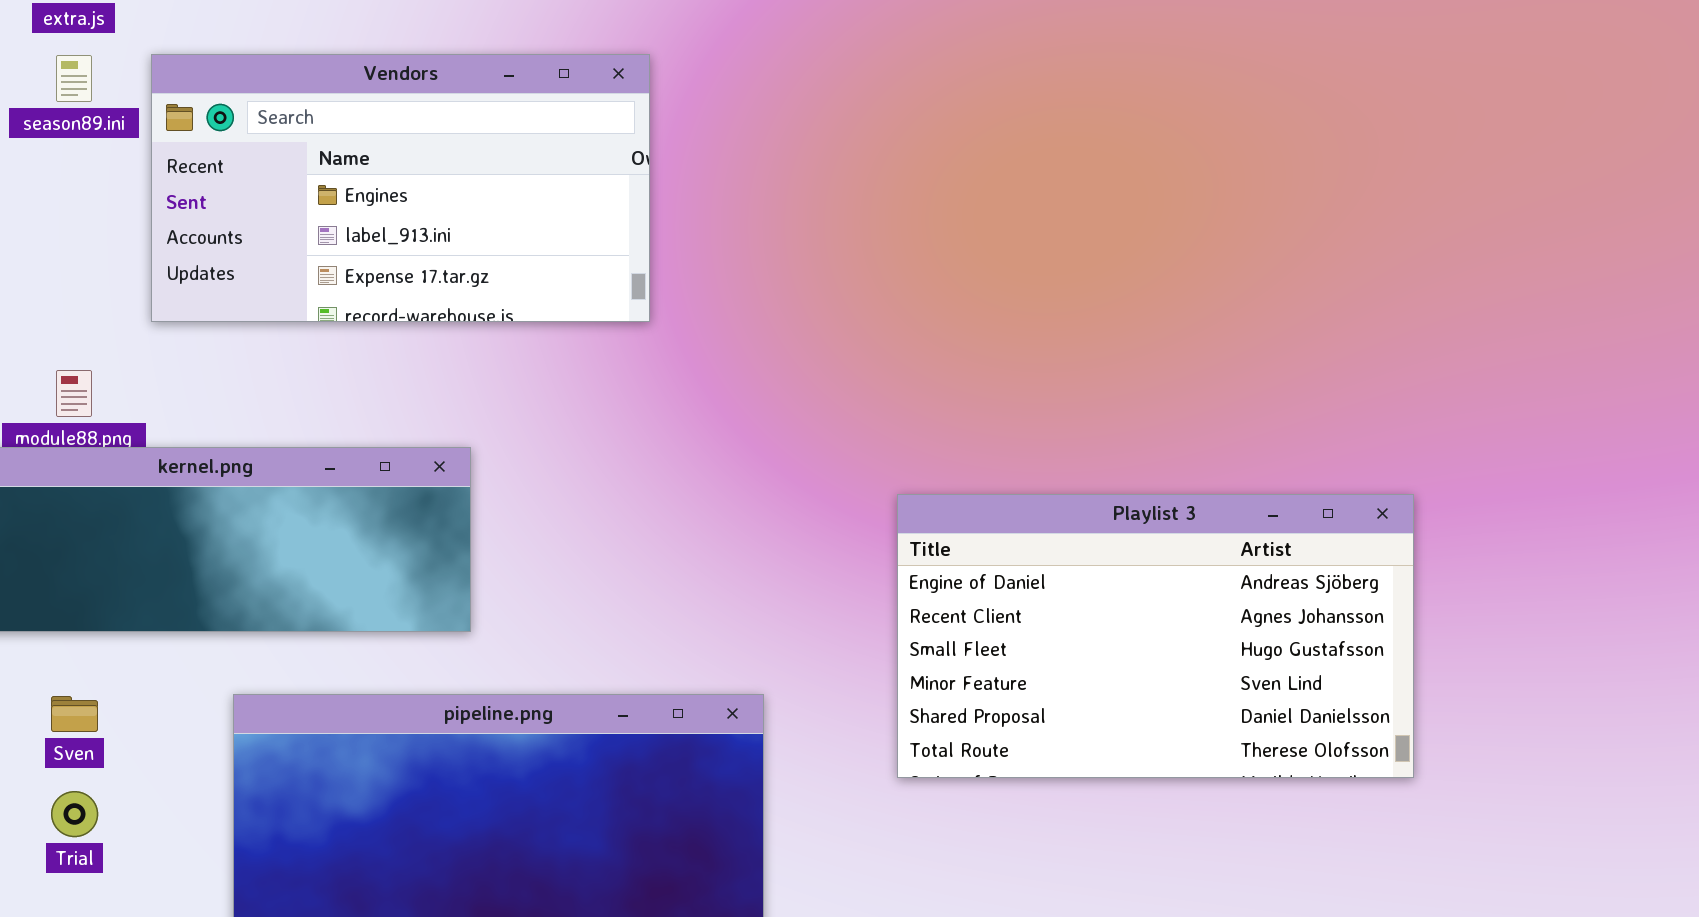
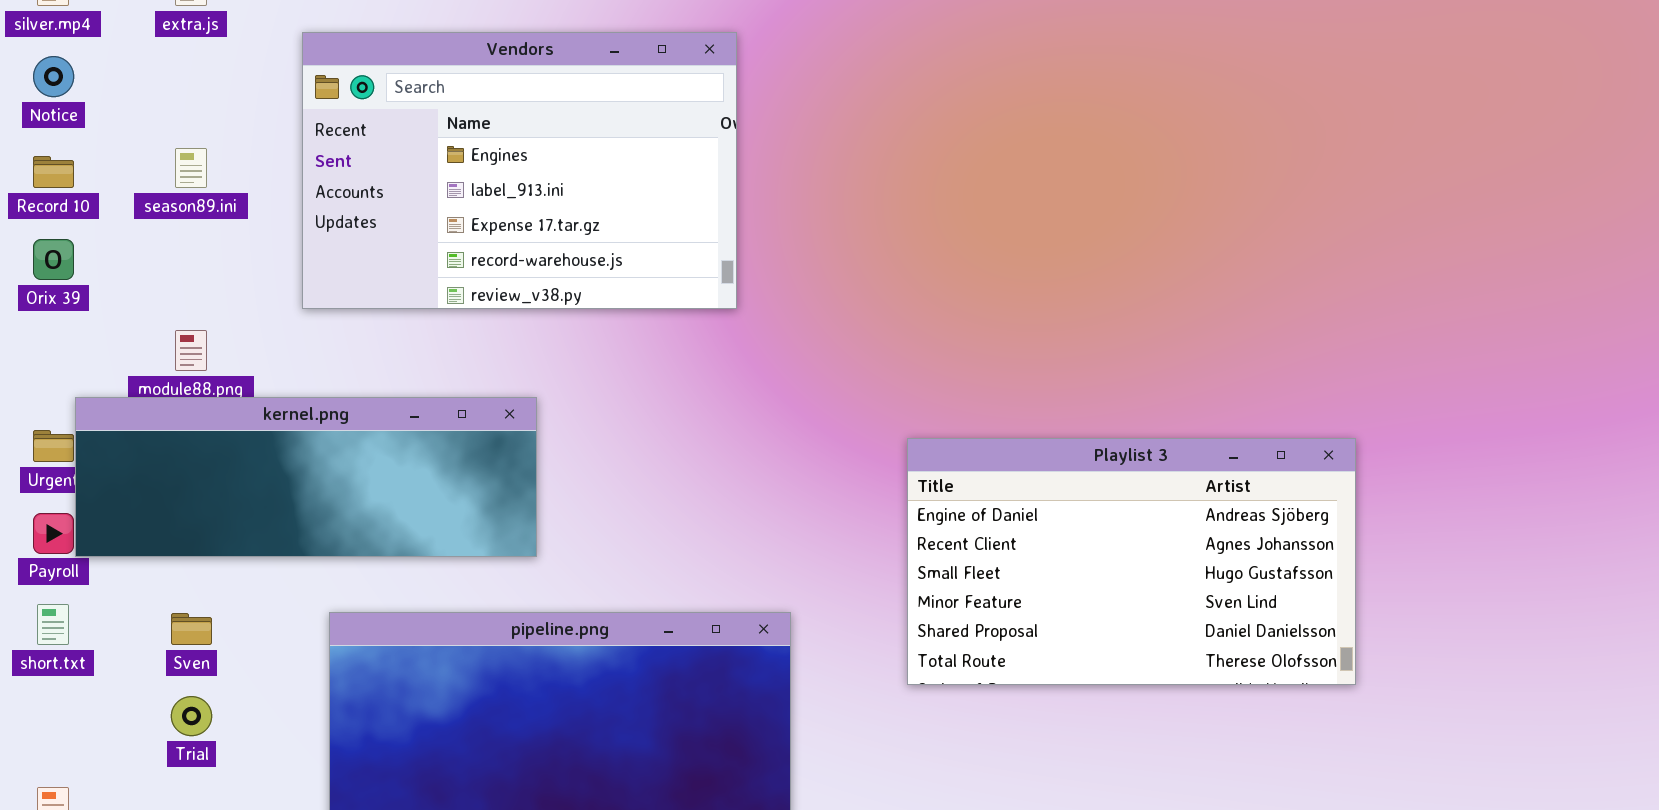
Vendors: [151,54,650,322] -> [302,32,737,309], moved, resized
season89.ini: [56,55,92,102] -> [175,148,207,188], moved

